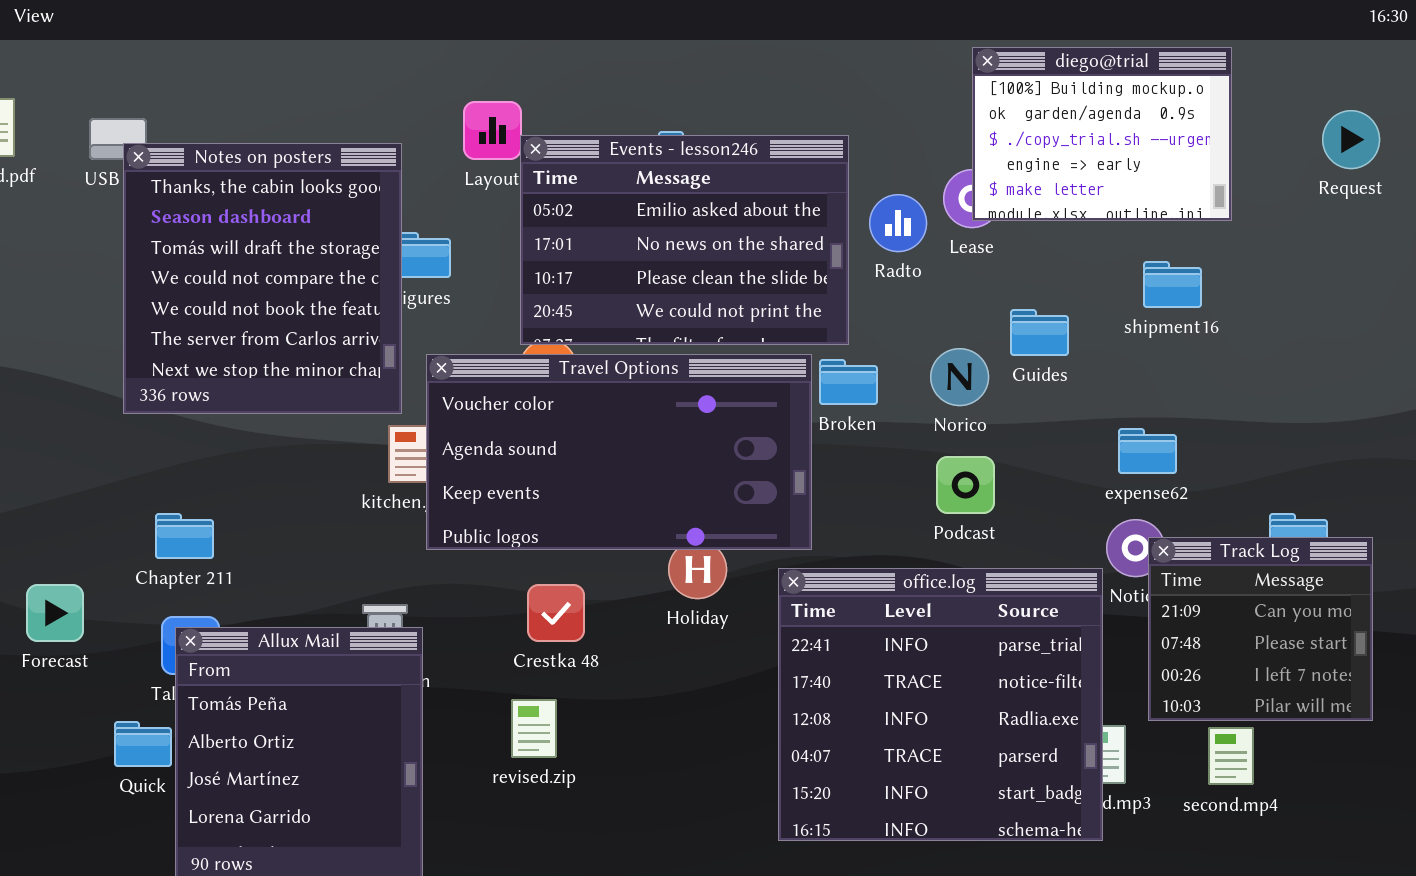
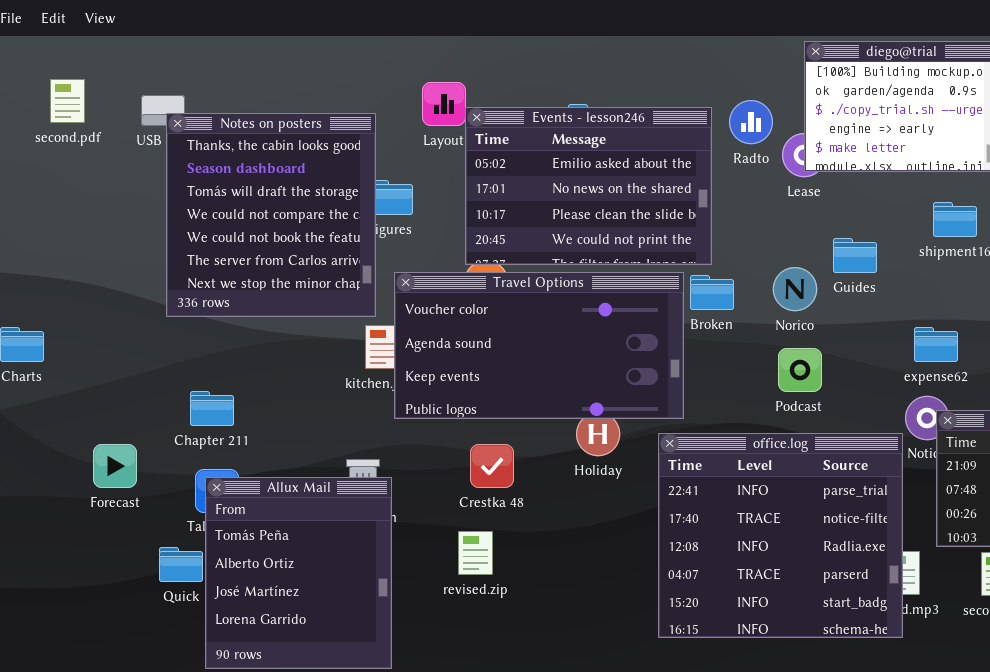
Radto: [869,194,927,252] -> [729,100,773,144], moved

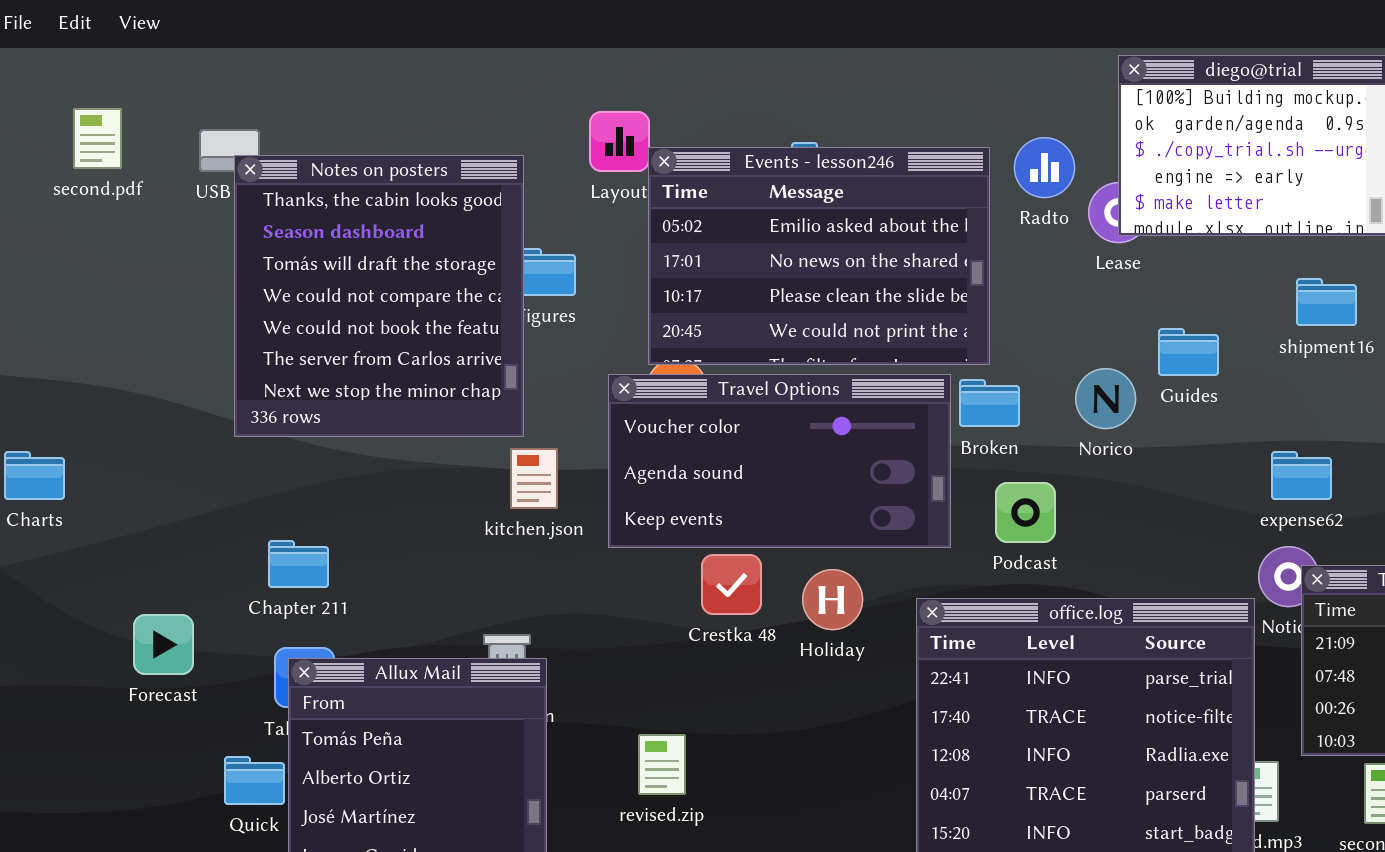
Travel Options: [394,272,684,419] -> [608,374,951,548], resized
Podcast: [778,348,822,392] -> [995,482,1056,543], moved
Crestka 48: [470,444,514,488] -> [701,554,762,615], moved

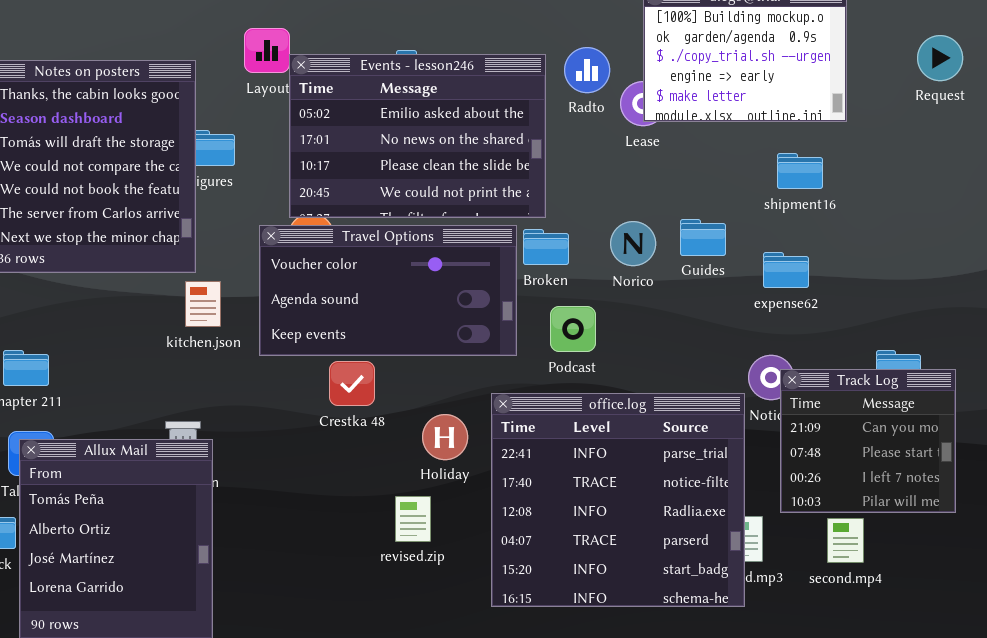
Guides: [1158,328,1219,376] -> [680,219,726,256], moved
expense62: [1271,451,1332,500] -> [763,252,809,288], moved
Holiday: [802,569,863,630] -> [422,414,468,460], moved
revised.zip: [638,734,686,795] -> [395,496,431,542], moved

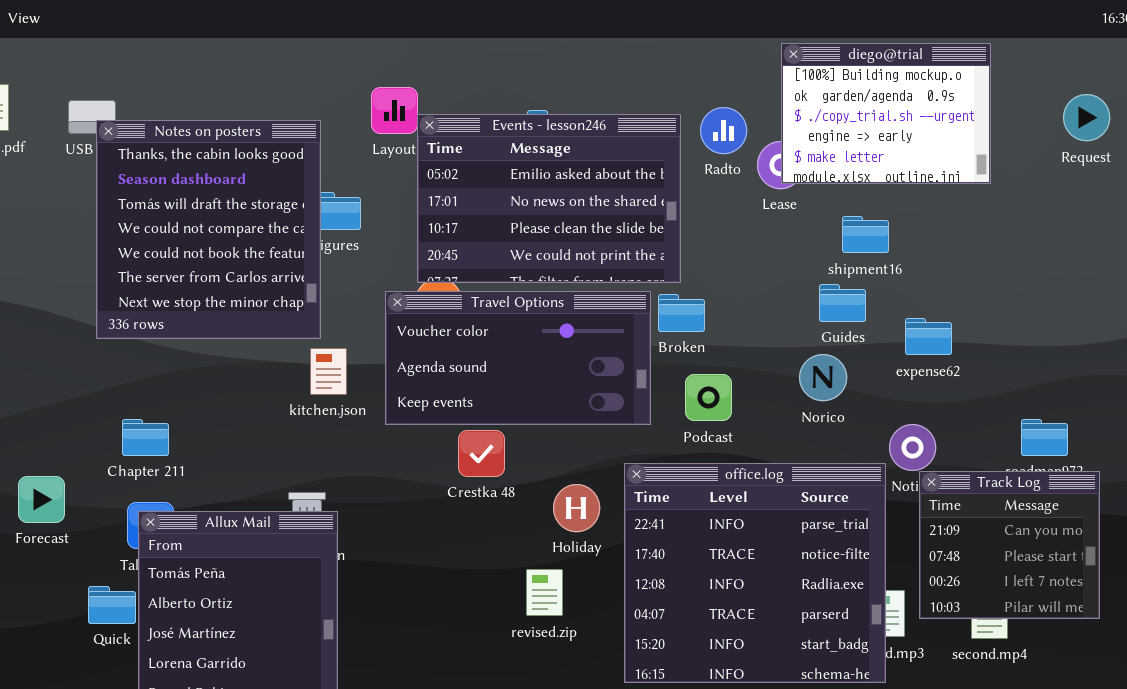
shipment16: [777,153,823,189] -> [842,216,889,253], moved
Norico: [610,221,656,266] -> [799,354,847,401], moved
Track Log: [780,369,956,513] -> [919,471,1100,619], moved

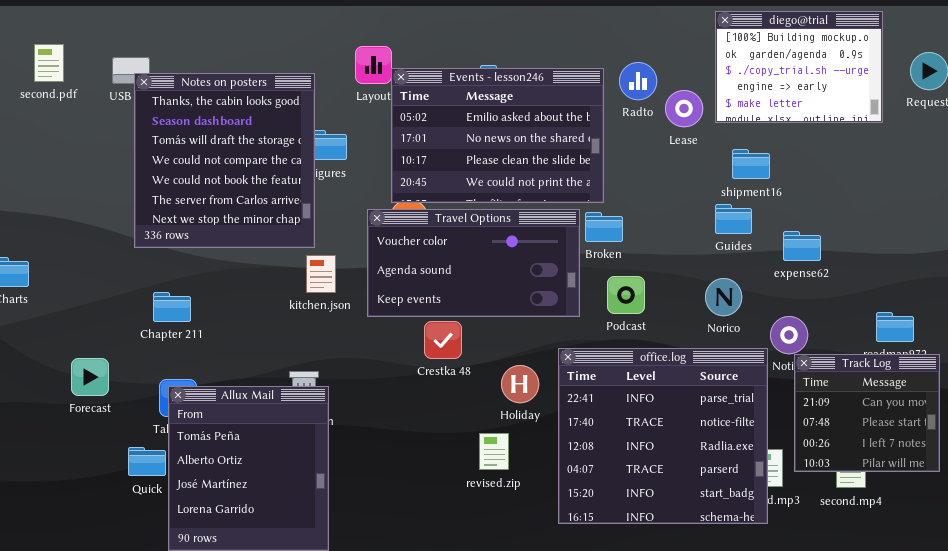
diego@trial: [781,43,991,184] -> [715,11,883,123], moved
Norico: [799,354,847,401] -> [705,278,742,316], moved
Chapter 211: [122,419,169,456] -> [153,292,191,322], moved

